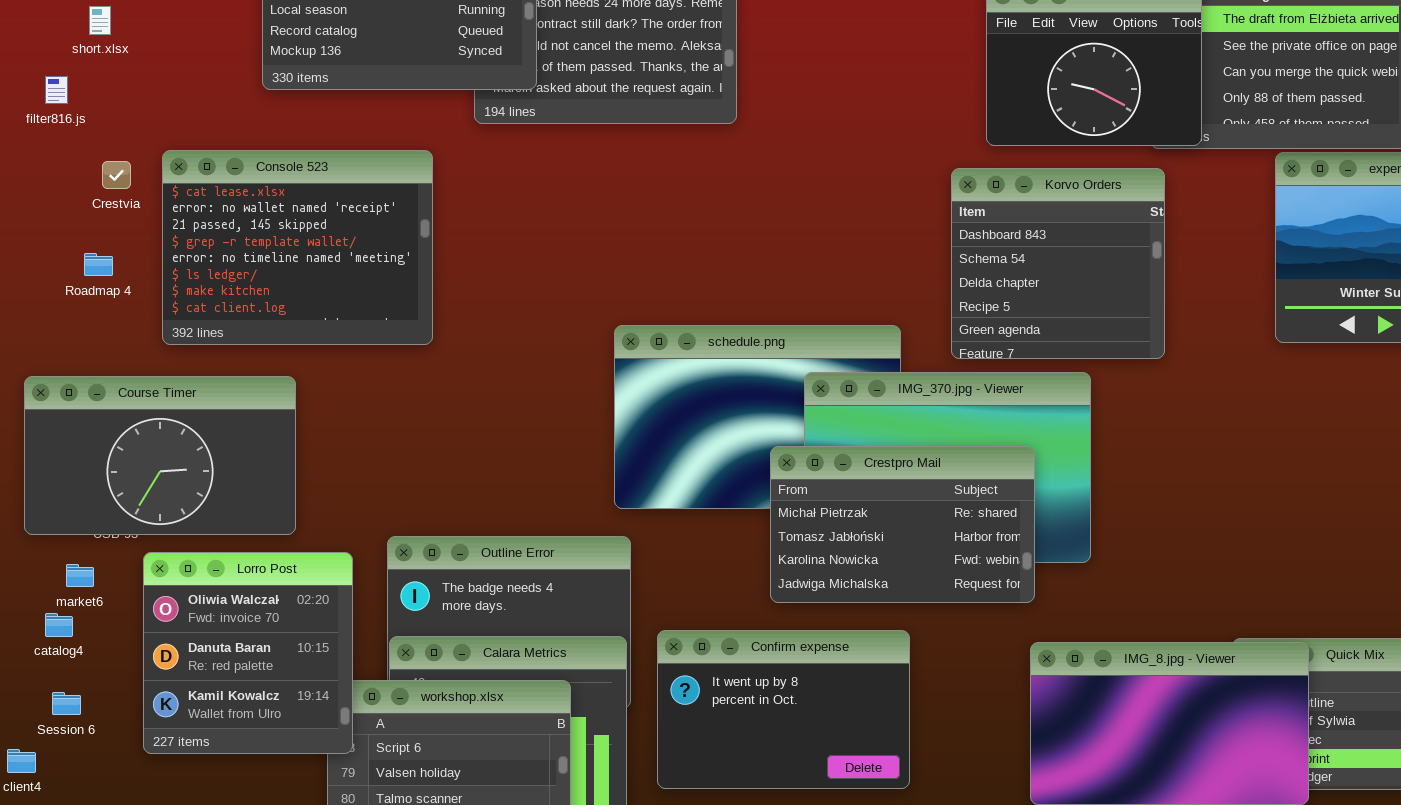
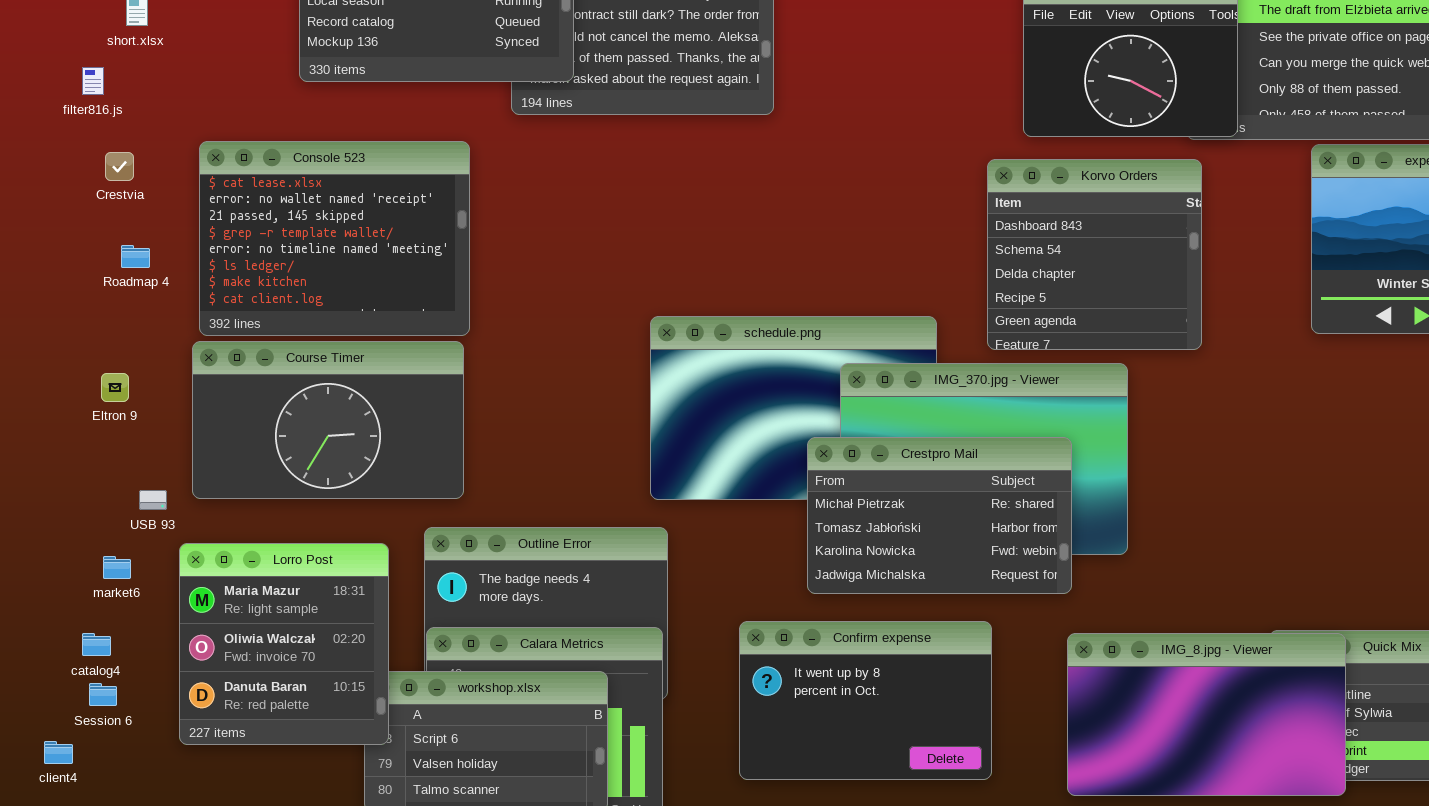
Crestvia: [102,161,131,189] -> [105,152,134,181], moved
Course Timer: [24,376,296,535] -> [192,341,464,499], moved
Lorro Post: [143,552,353,754] -> [179,543,389,745], scrolled up 1 row
catalog4: [45,613,73,637] -> [82,633,111,656], moved
Confirm expense: [657,630,910,789] -> [739,621,992,780], moved

